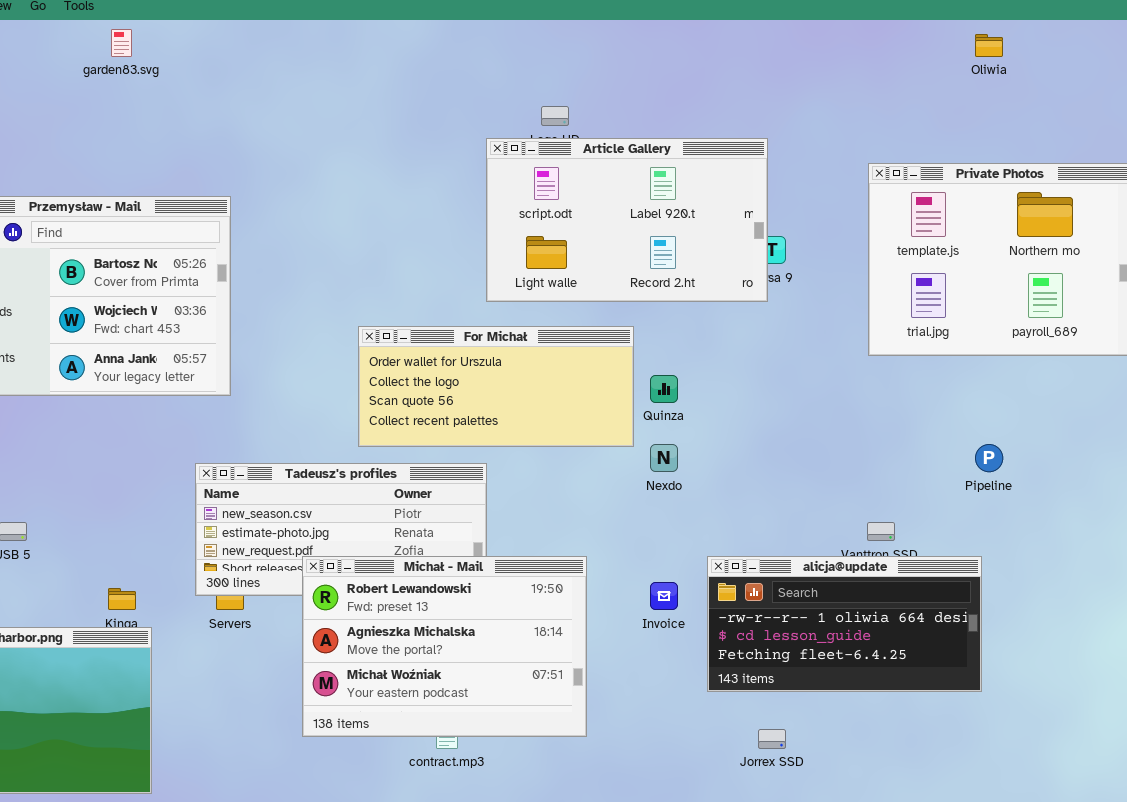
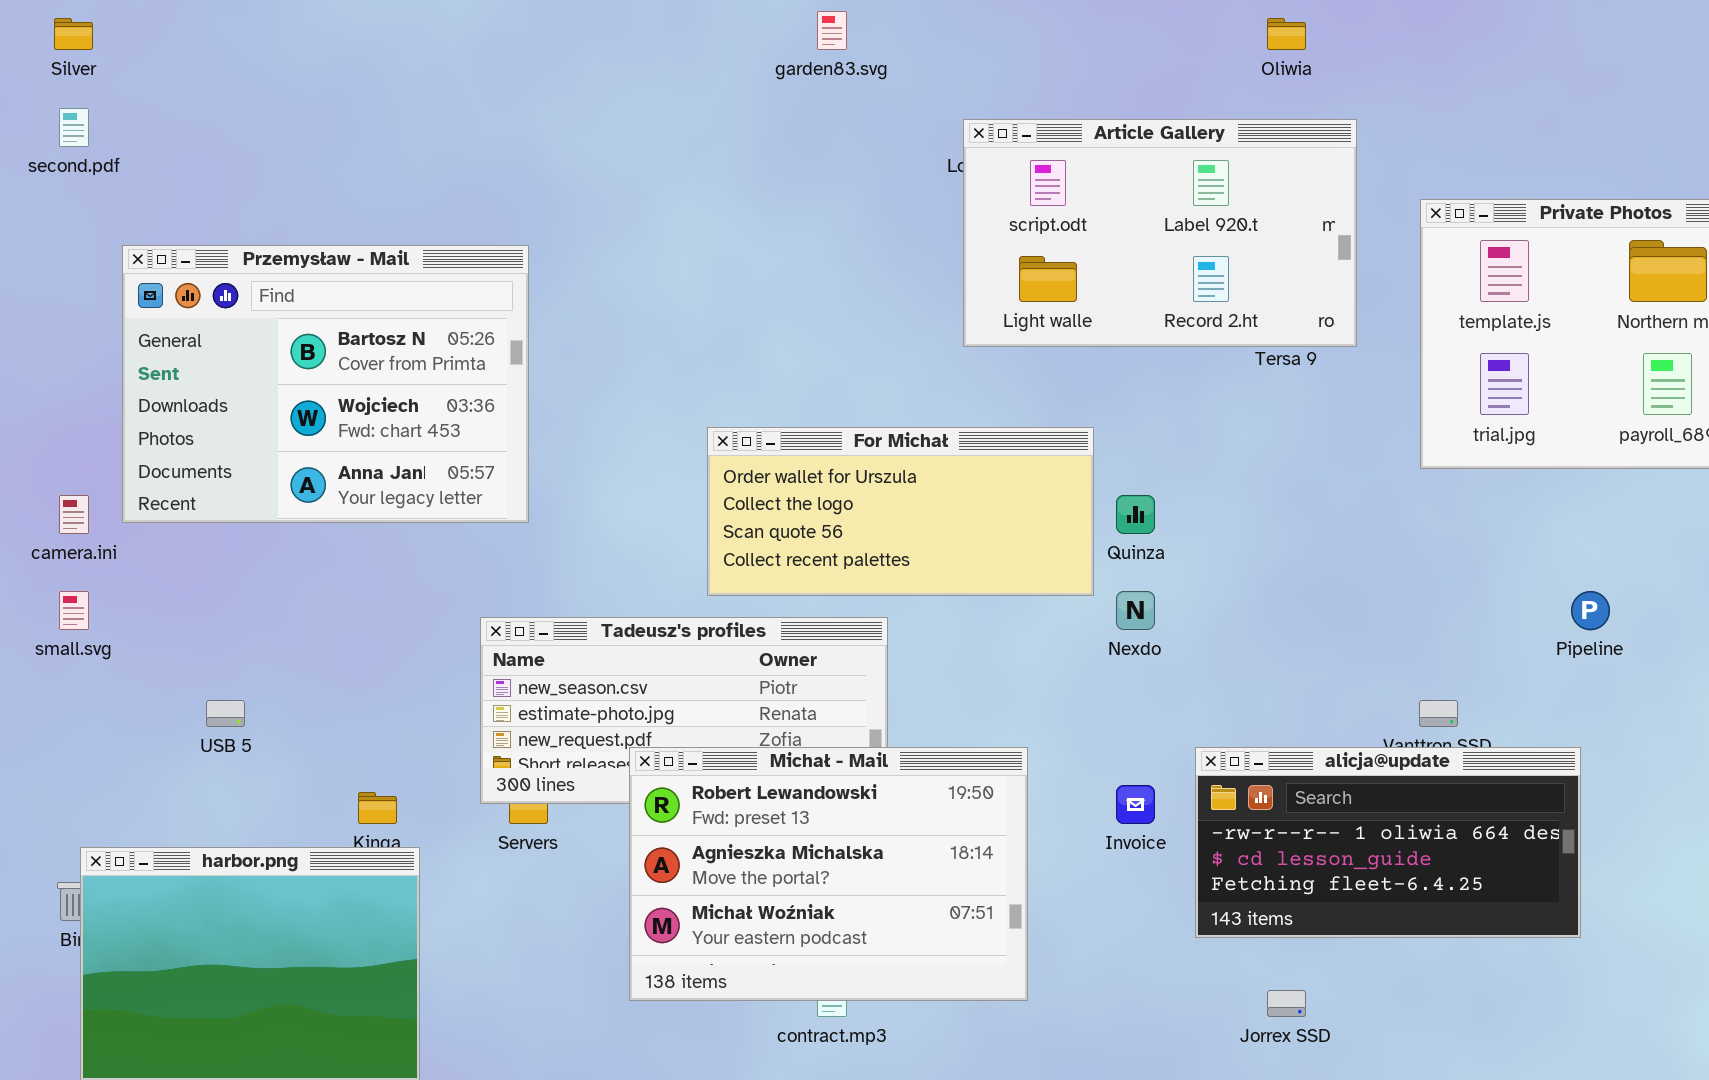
garden83.svg: [111,29,132,57] -> [817,11,847,50], moved
Oliwia: [975,34,1003,57] -> [1267,18,1306,50], moved
Article Gallery: [486,138,768,302] -> [963,119,1357,347], moved

